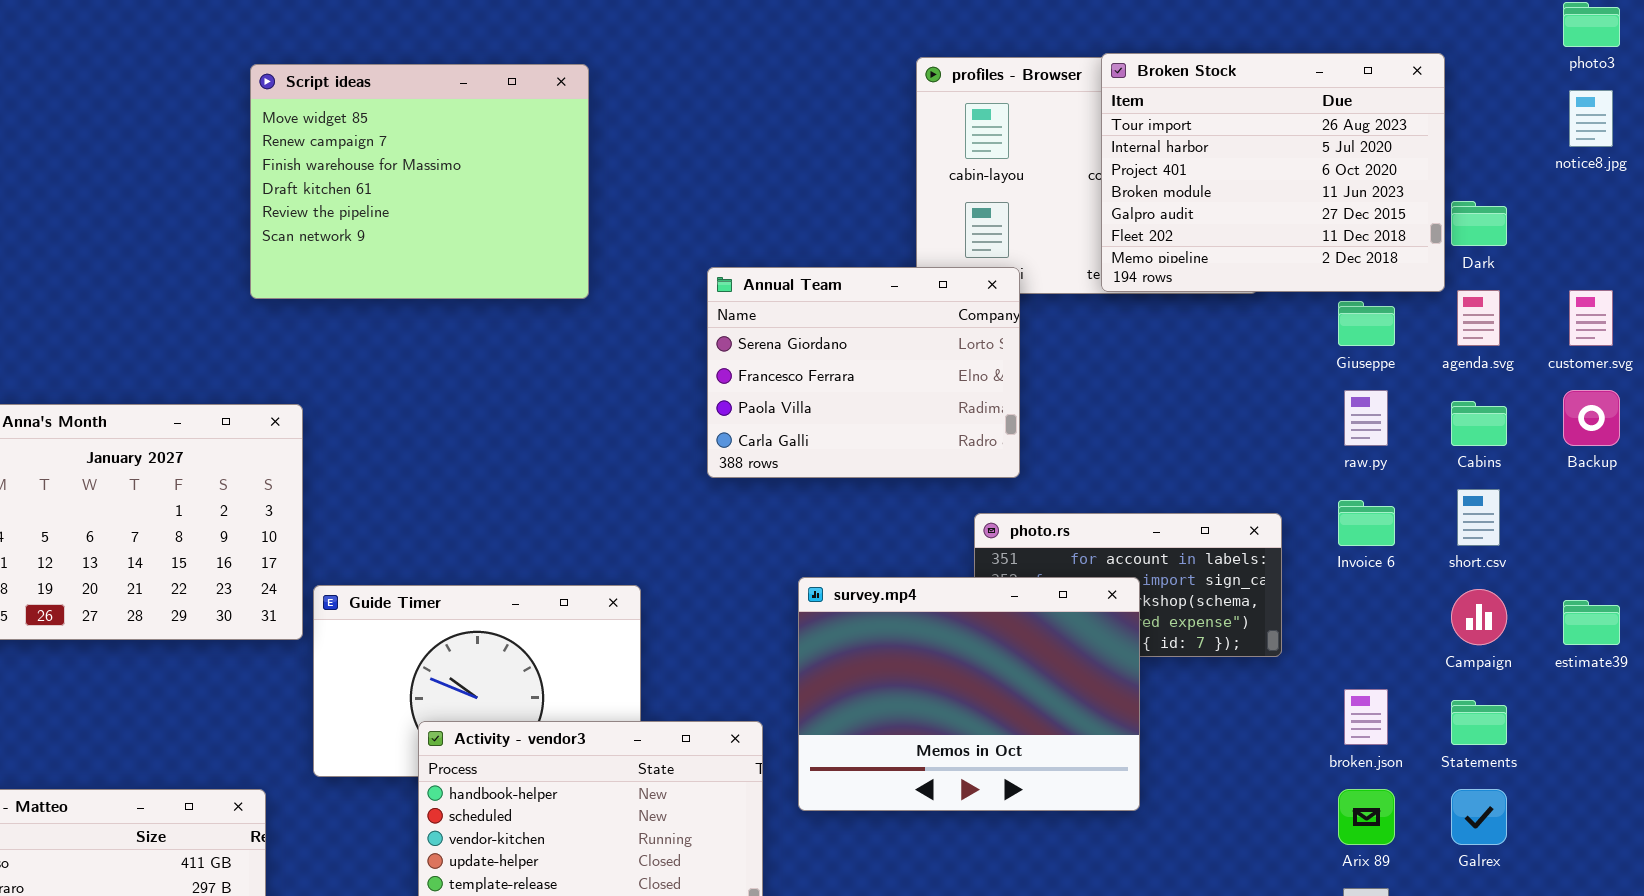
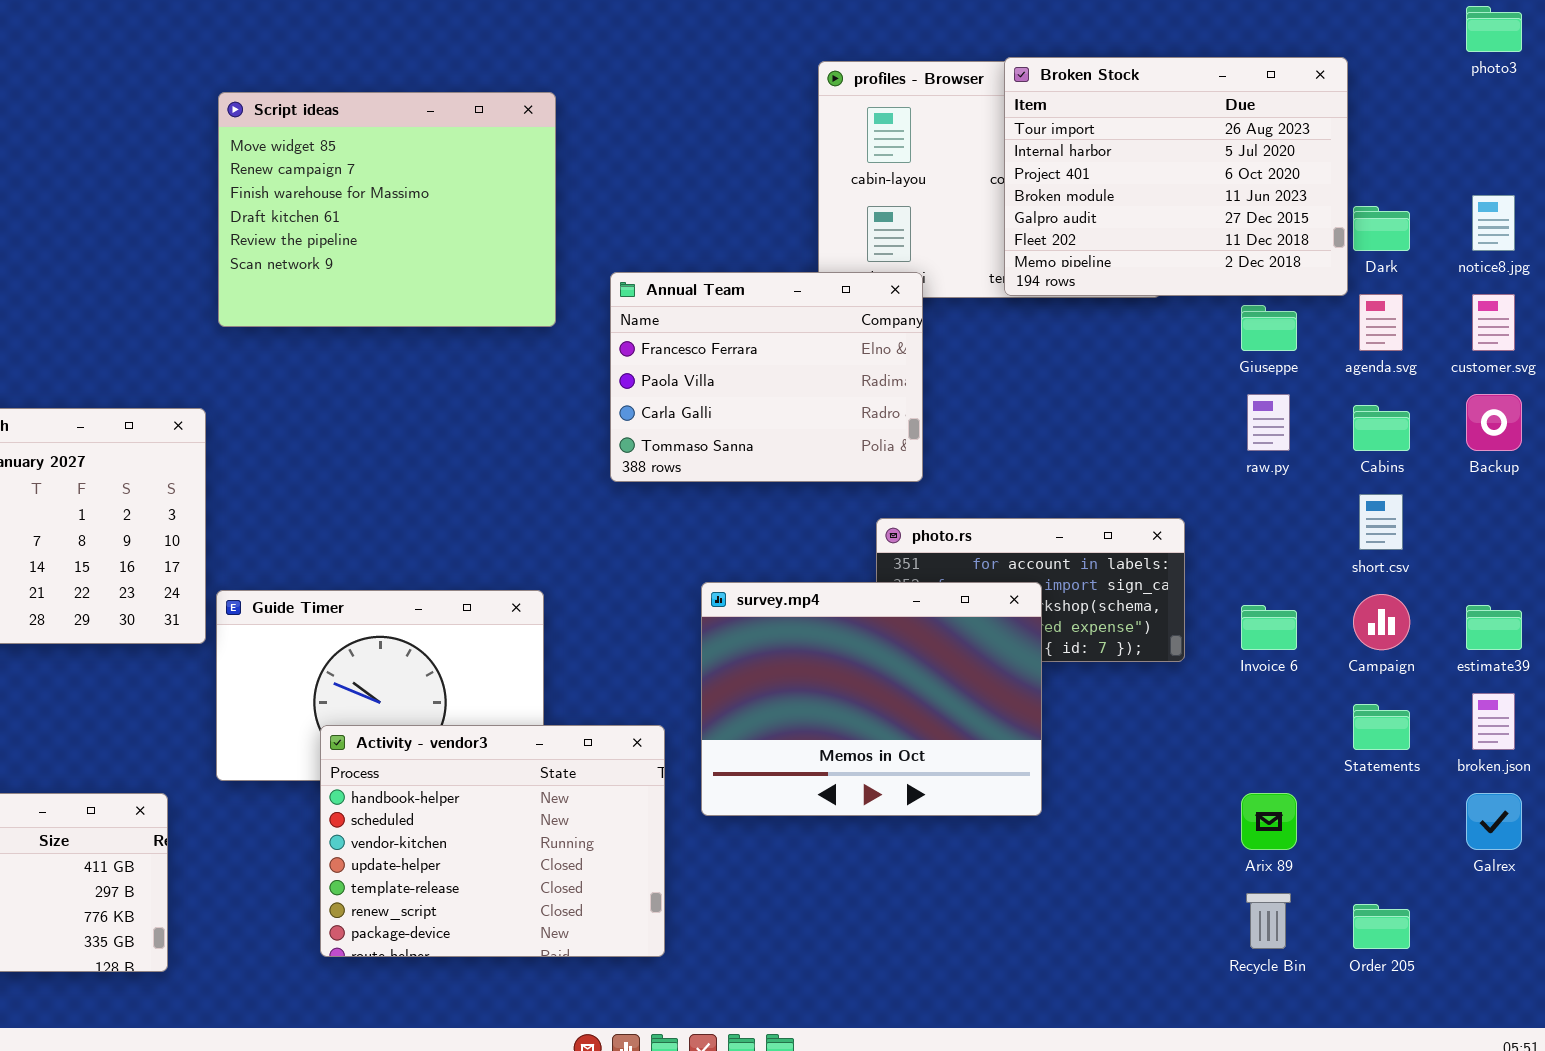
Script ideas: [250,64,589,299] -> [218,92,556,327], moved
notice8.jpg: [1569,90,1613,147] -> [1472,195,1515,251], moved
Annual Team: [707,267,1020,478] -> [610,272,923,482], scrolled down 1 row
Invoice 6: [1338,500,1395,546] -> [1241,605,1297,650], moved
broken.json: [1344,689,1388,745] -> [1472,693,1515,750], moved
Galrex: [1451,789,1507,845] -> [1466,793,1522,850], moved

